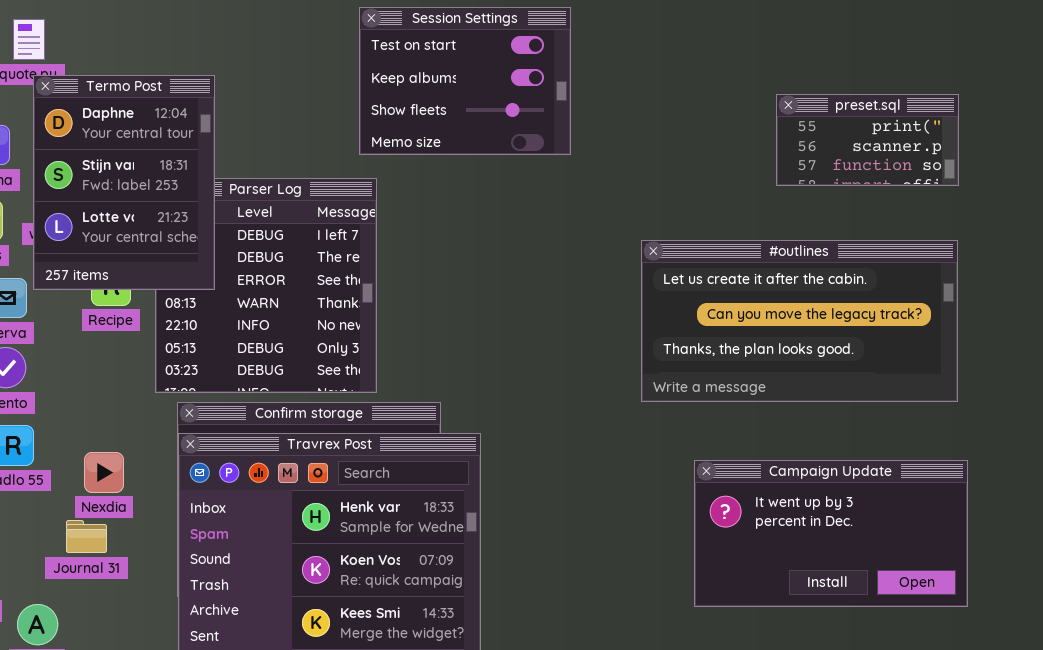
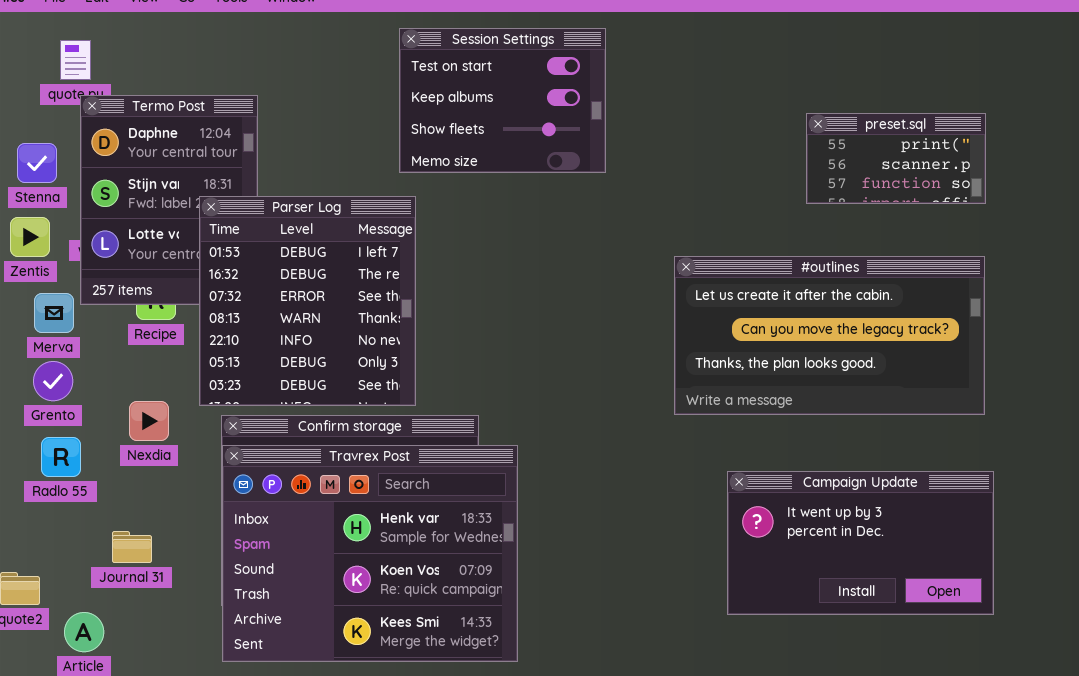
Parser Log: [155,178,377,393] -> [199,196,416,406], raised
Nexdia: [84,452,124,493] -> [129,401,169,441], moved

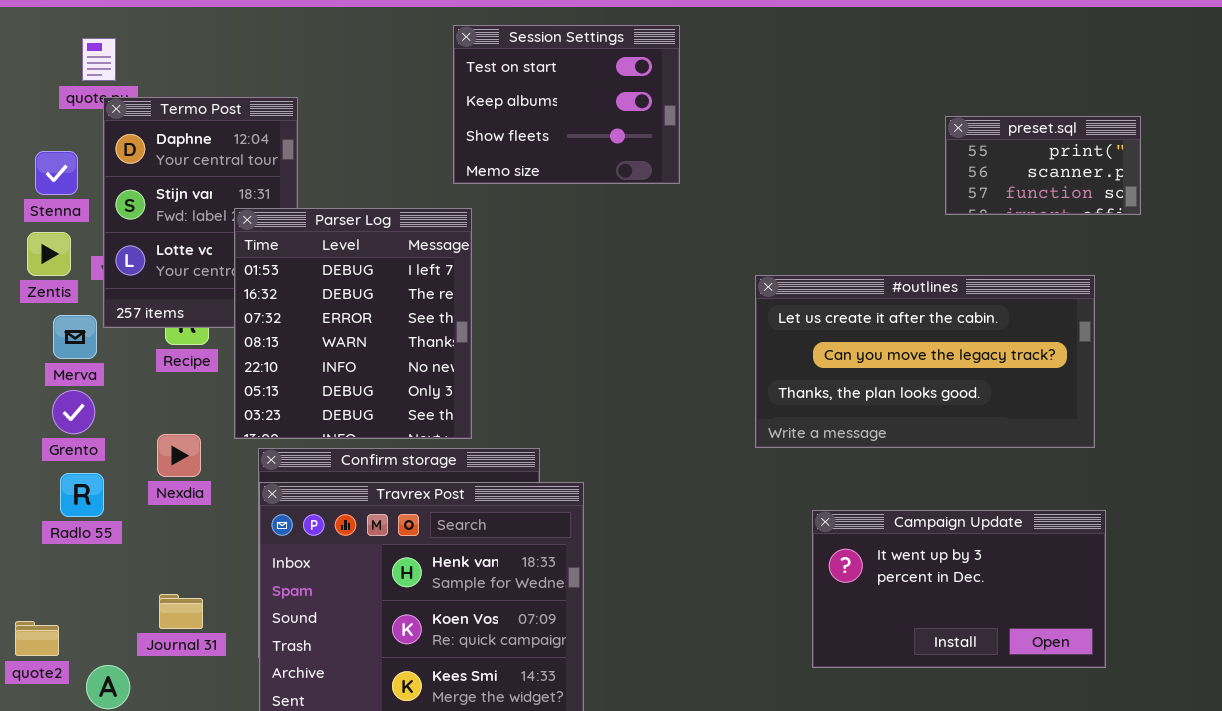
preset.sql: [806,113,986,204] -> [945,116,1141,215], moved
Journal 31: [112,531,152,563] -> [159,594,203,629], moved

